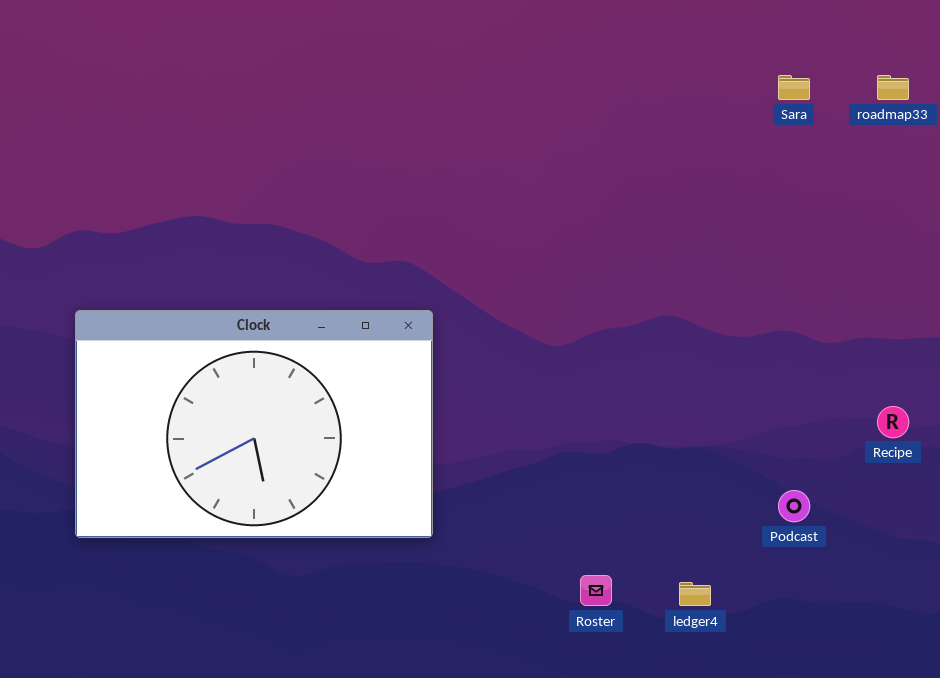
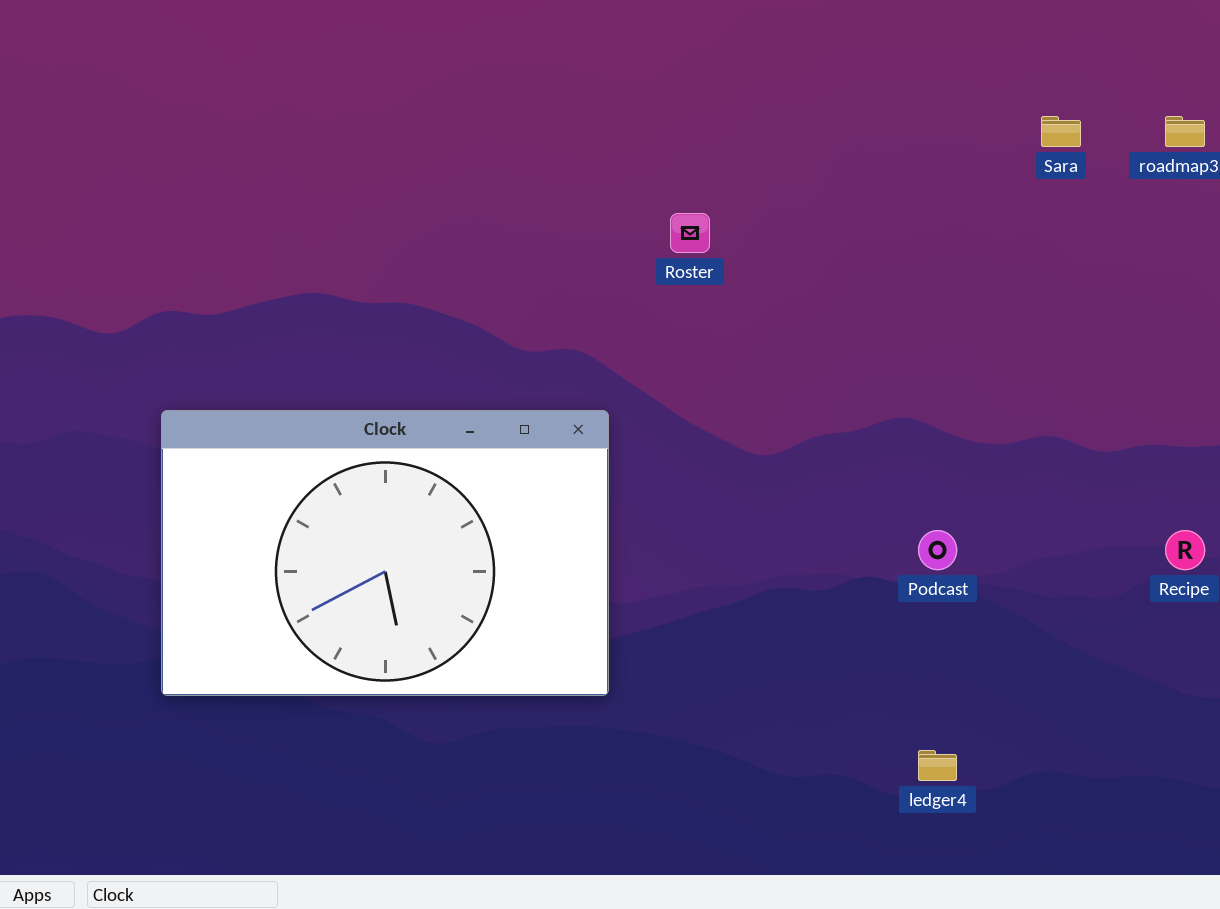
Podcast: [778,490,810,522] -> [918,530,957,570], moved
Roster: [580,575,612,606] -> [670,213,710,253], moved

